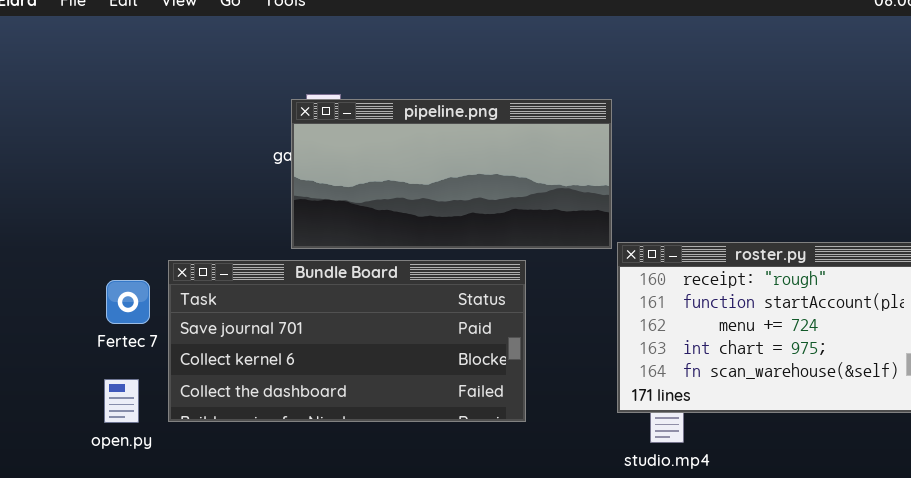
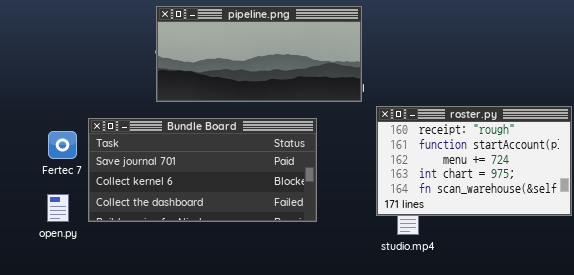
pipeline.png: [291,99,612,249] -> [156,6,362,102], moved

